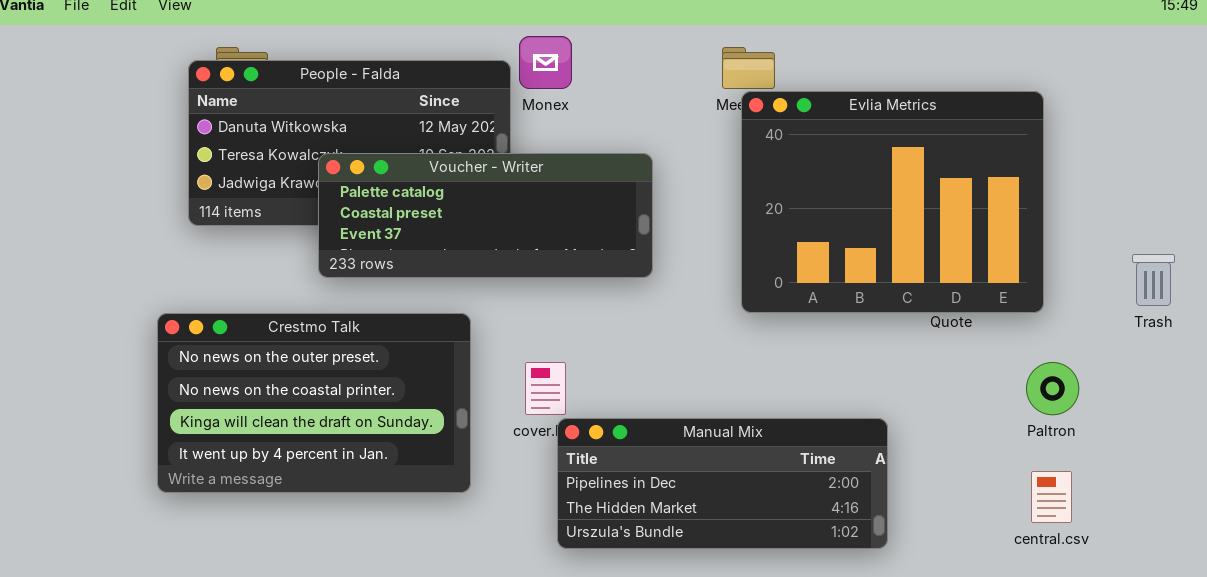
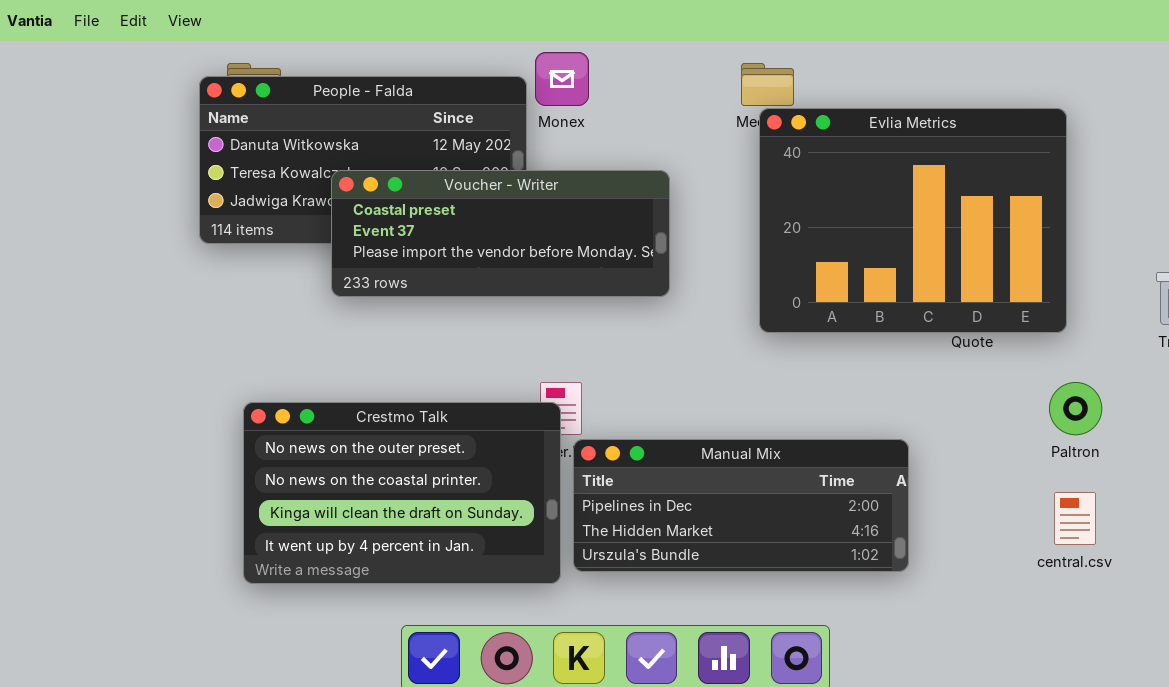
Voucher - Writer: [318,153,653,278] -> [331,170,670,297], scrolled down 1 row
Crestmo Talk: [157,313,471,493] -> [243,402,561,584], moved

